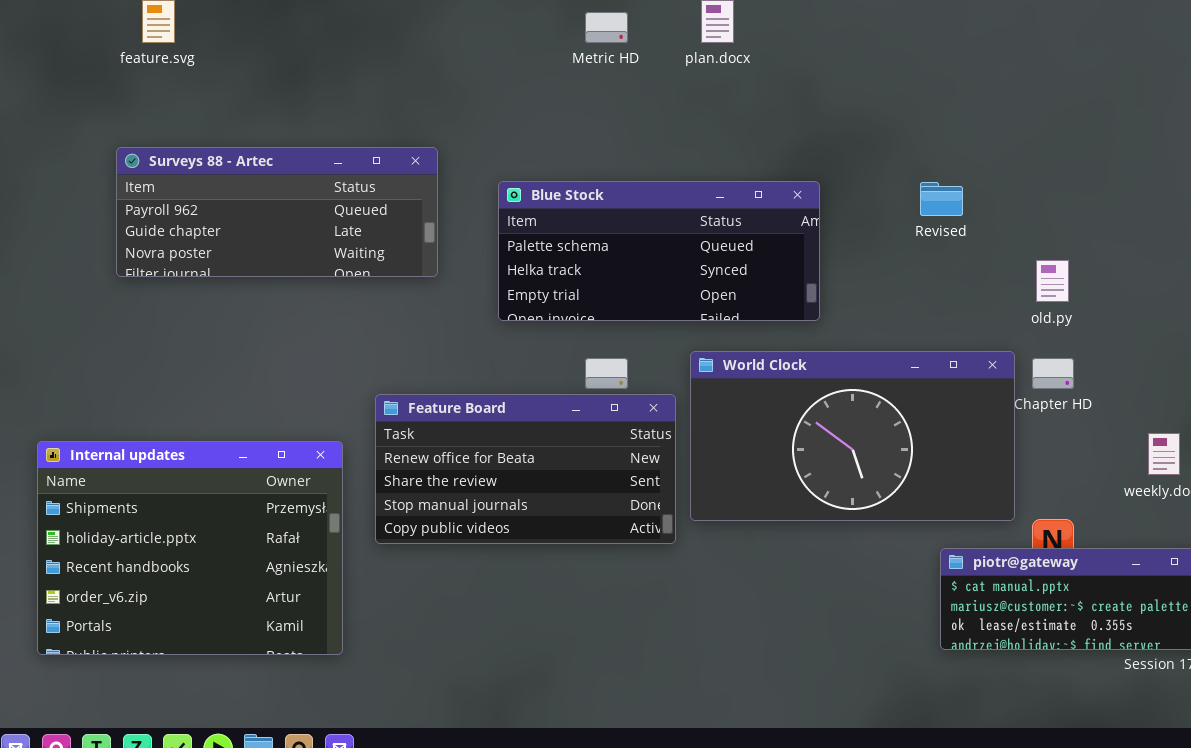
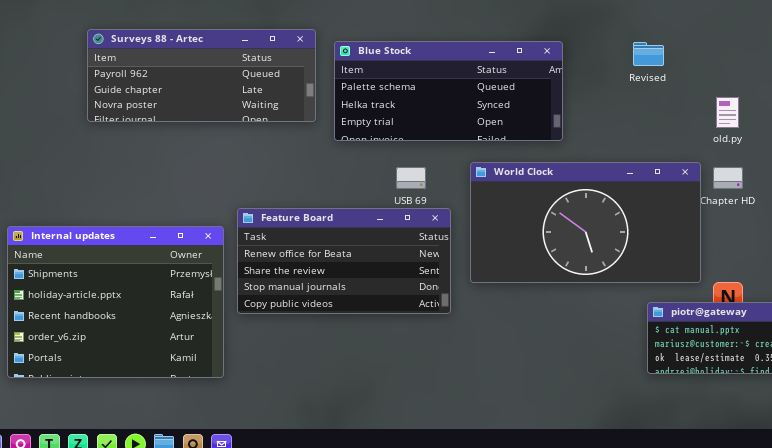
Surveys 88 - Artec: [116,147,438,277] -> [87,29,316,122], moved
Feature Board: [375,394,676,544] -> [237,208,451,314], moved

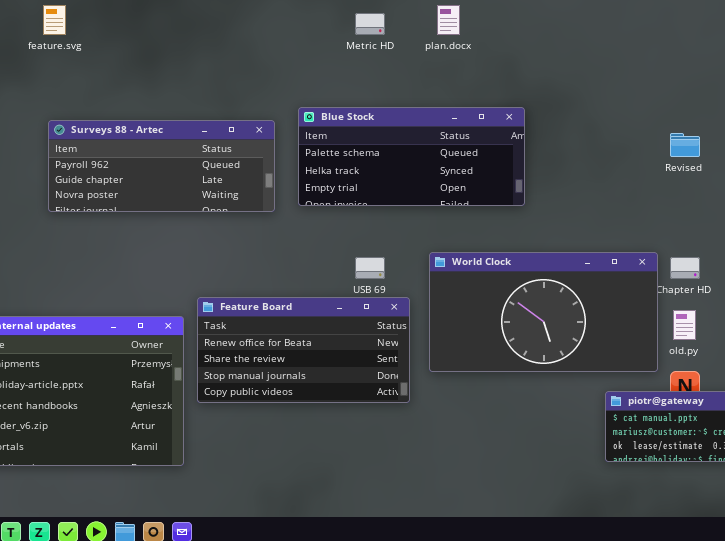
Blue Stock: [334,41,563,141] -> [298,107,525,206], moved
Revised: [633,42,664,66] -> [670,133,700,157], moved
old.py: [716,97,739,128] -> [673,310,696,340], moved

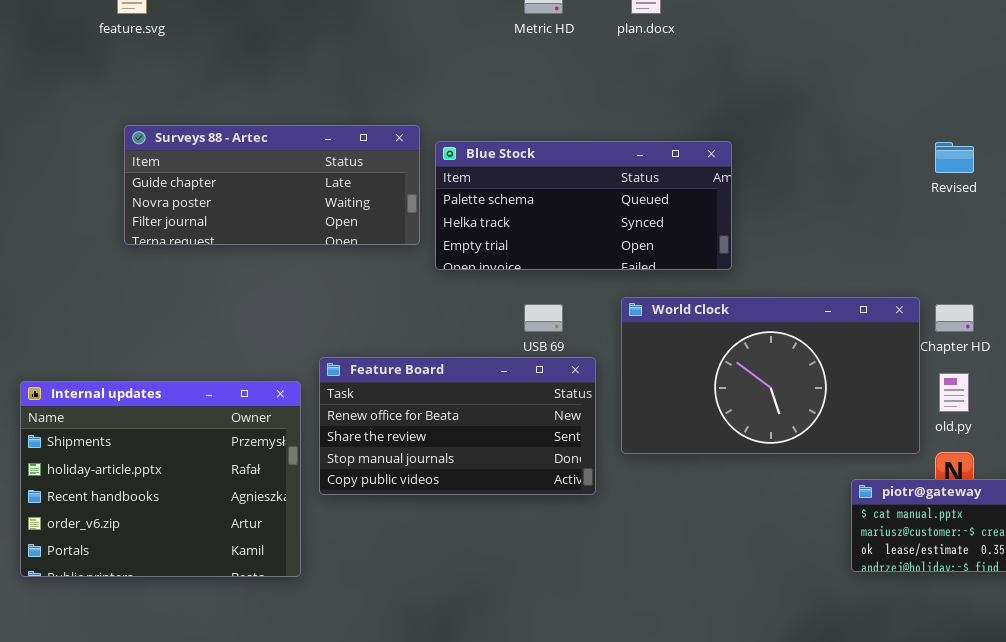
Blue Stock: [298,107,525,206] -> [435,141,732,270], moved
Surveys 88 - Artec: [48,120,275,212] -> [124,125,420,245], scrolled down 1 row

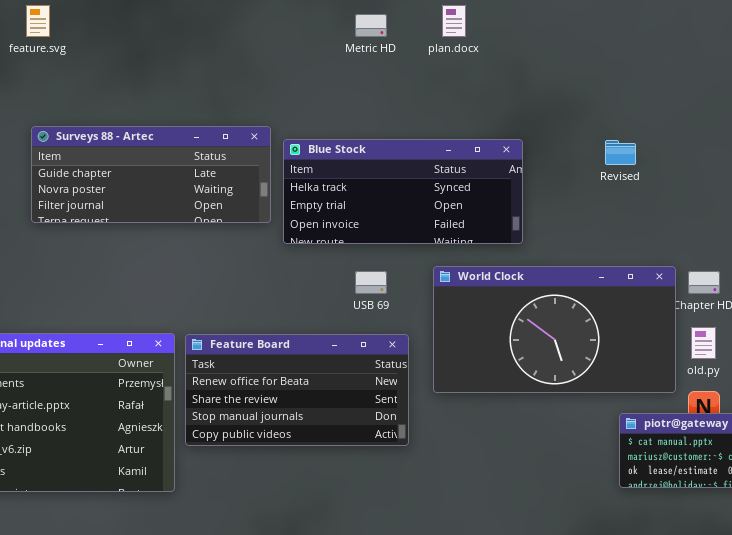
Blue Stock: [435,141,732,270] -> [283,139,523,244], scrolled down 1 row
Revised: [935,142,974,173] -> [605,140,636,165], moved
Feature Board: [319,357,596,495] -> [185,334,409,446], moved

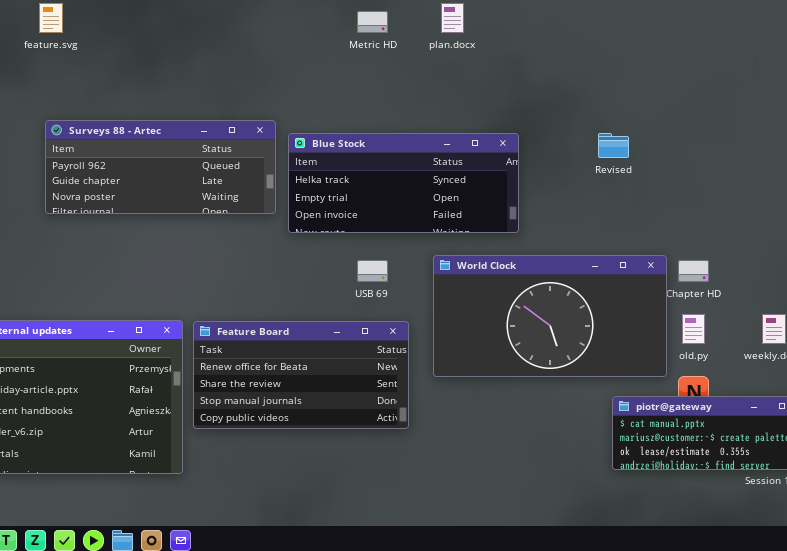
Surveys 88 - Artec: [31,126,271,223] -> [45,120,276,214], scrolled up 1 row

